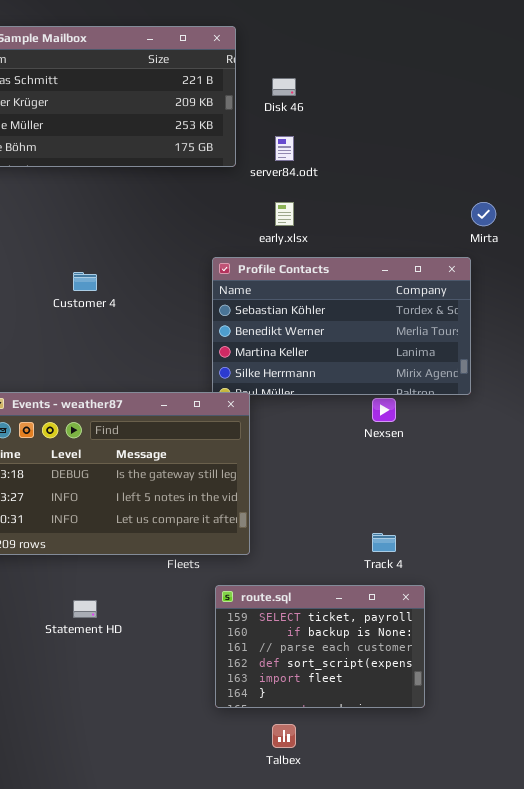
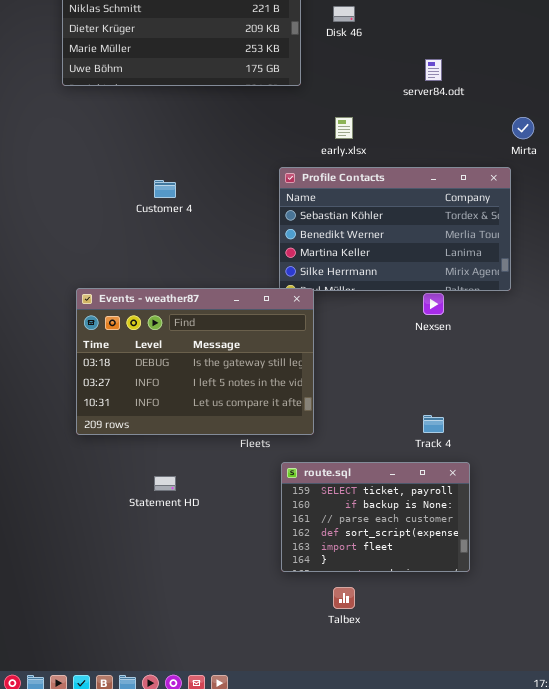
server84.odt: [275,136,294,161] -> [425,59,442,81], moved

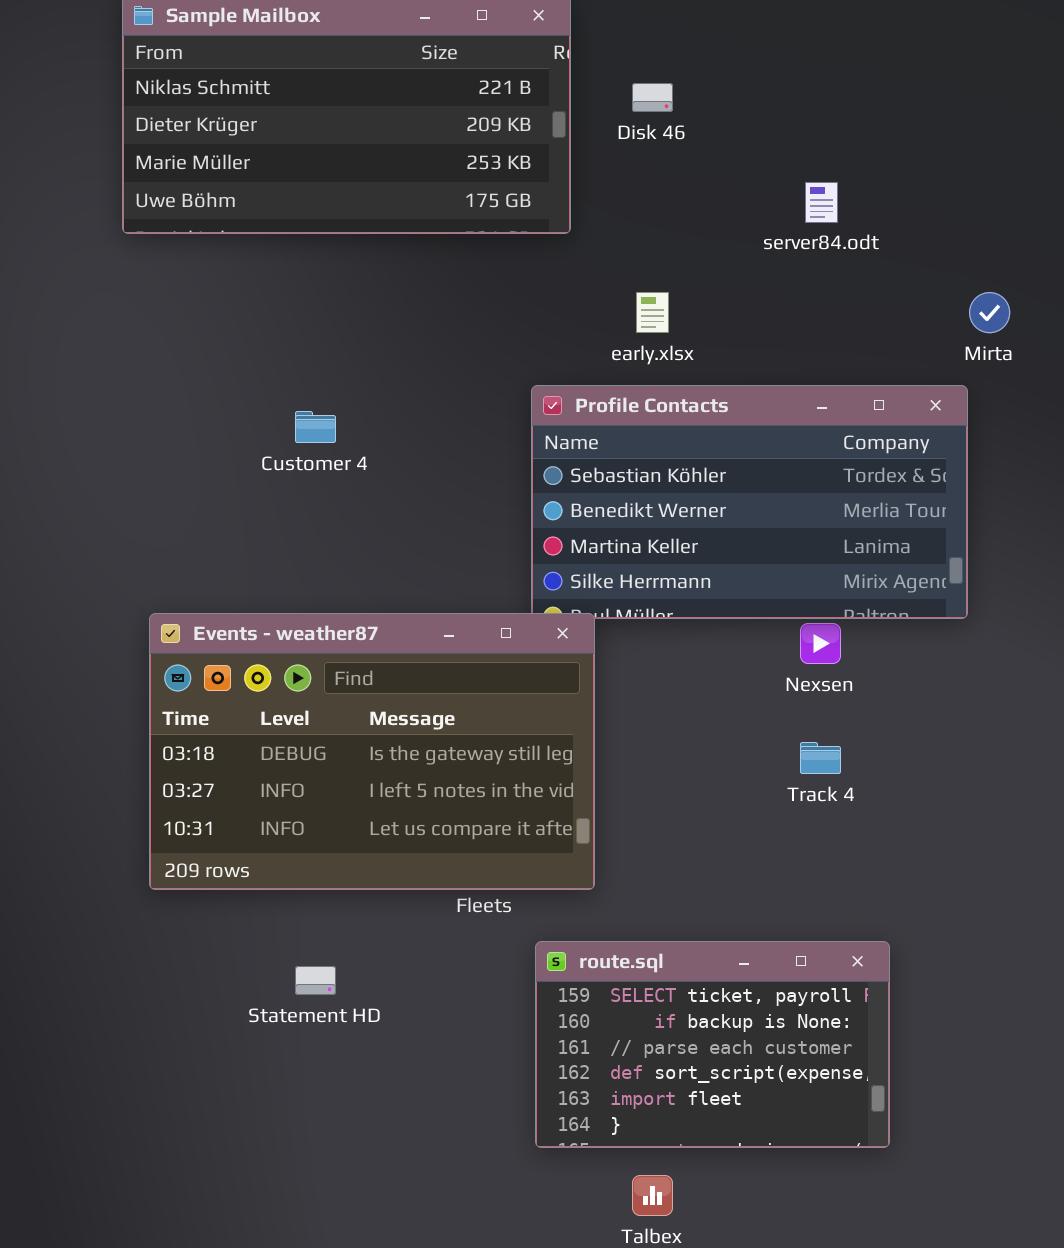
Track 4: [423,415,444,433] -> [800,742,841,774], moved

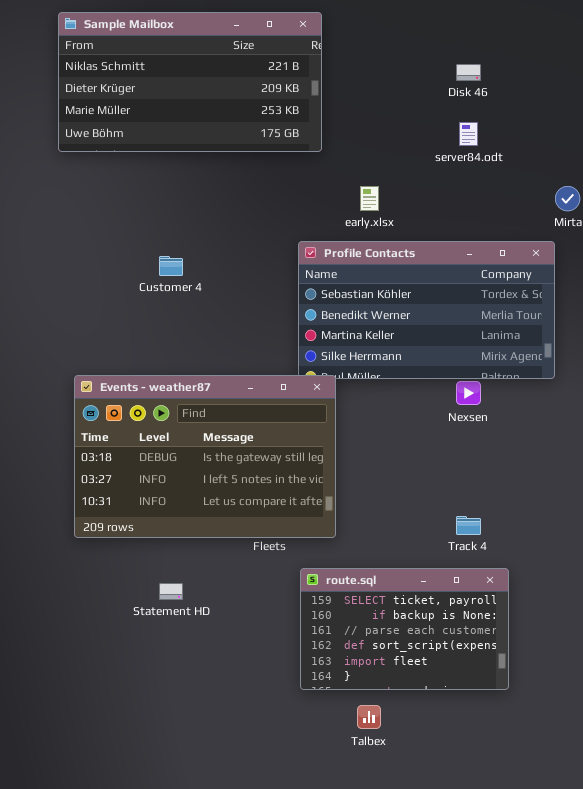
Disk 46: [632,83,673,112] -> [456,64,481,81], moved
Track 4: [800,742,841,774] -> [456,516,481,535], moved

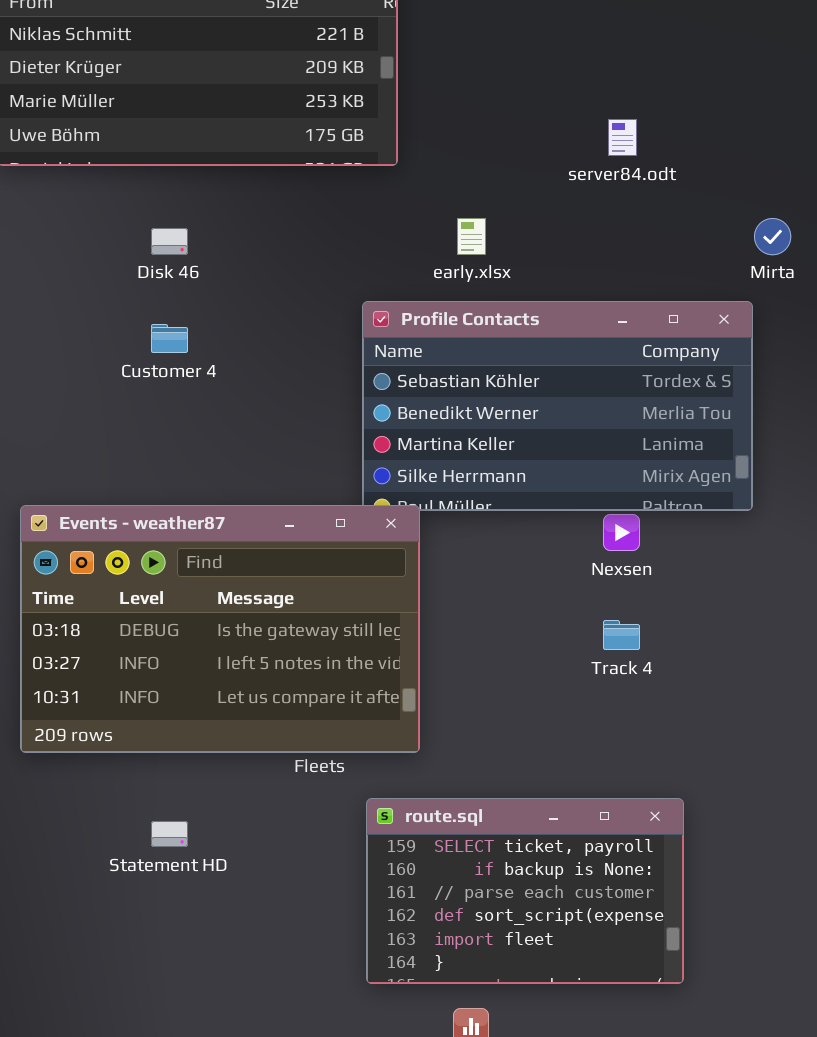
Disk 46: [456,64,481,81] -> [151,228,188,255], moved
Track 4: [456,516,481,535] -> [603,620,640,650], moved

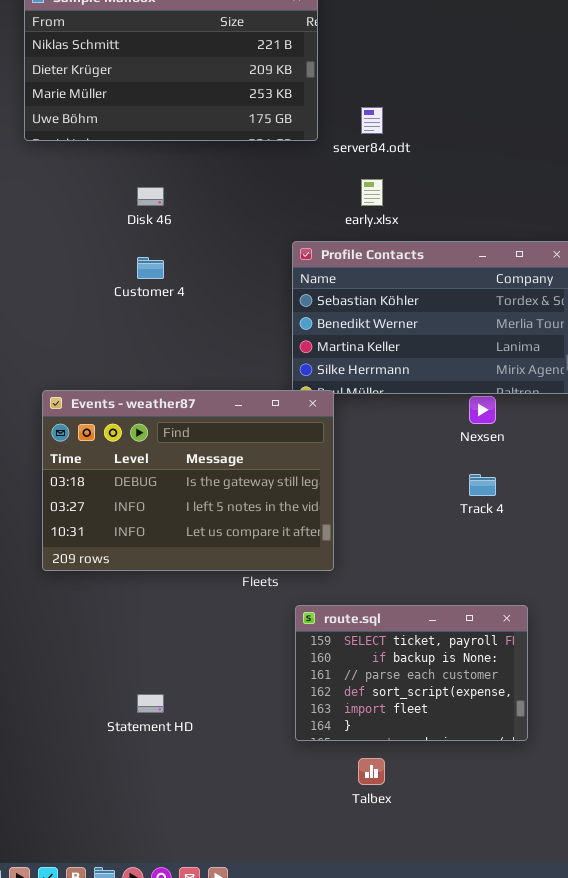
server84.odt: [608,119,637,156] -> [361,107,383,134], moved
Statement HD: [151,821,188,847] -> [137,694,164,713], moved

